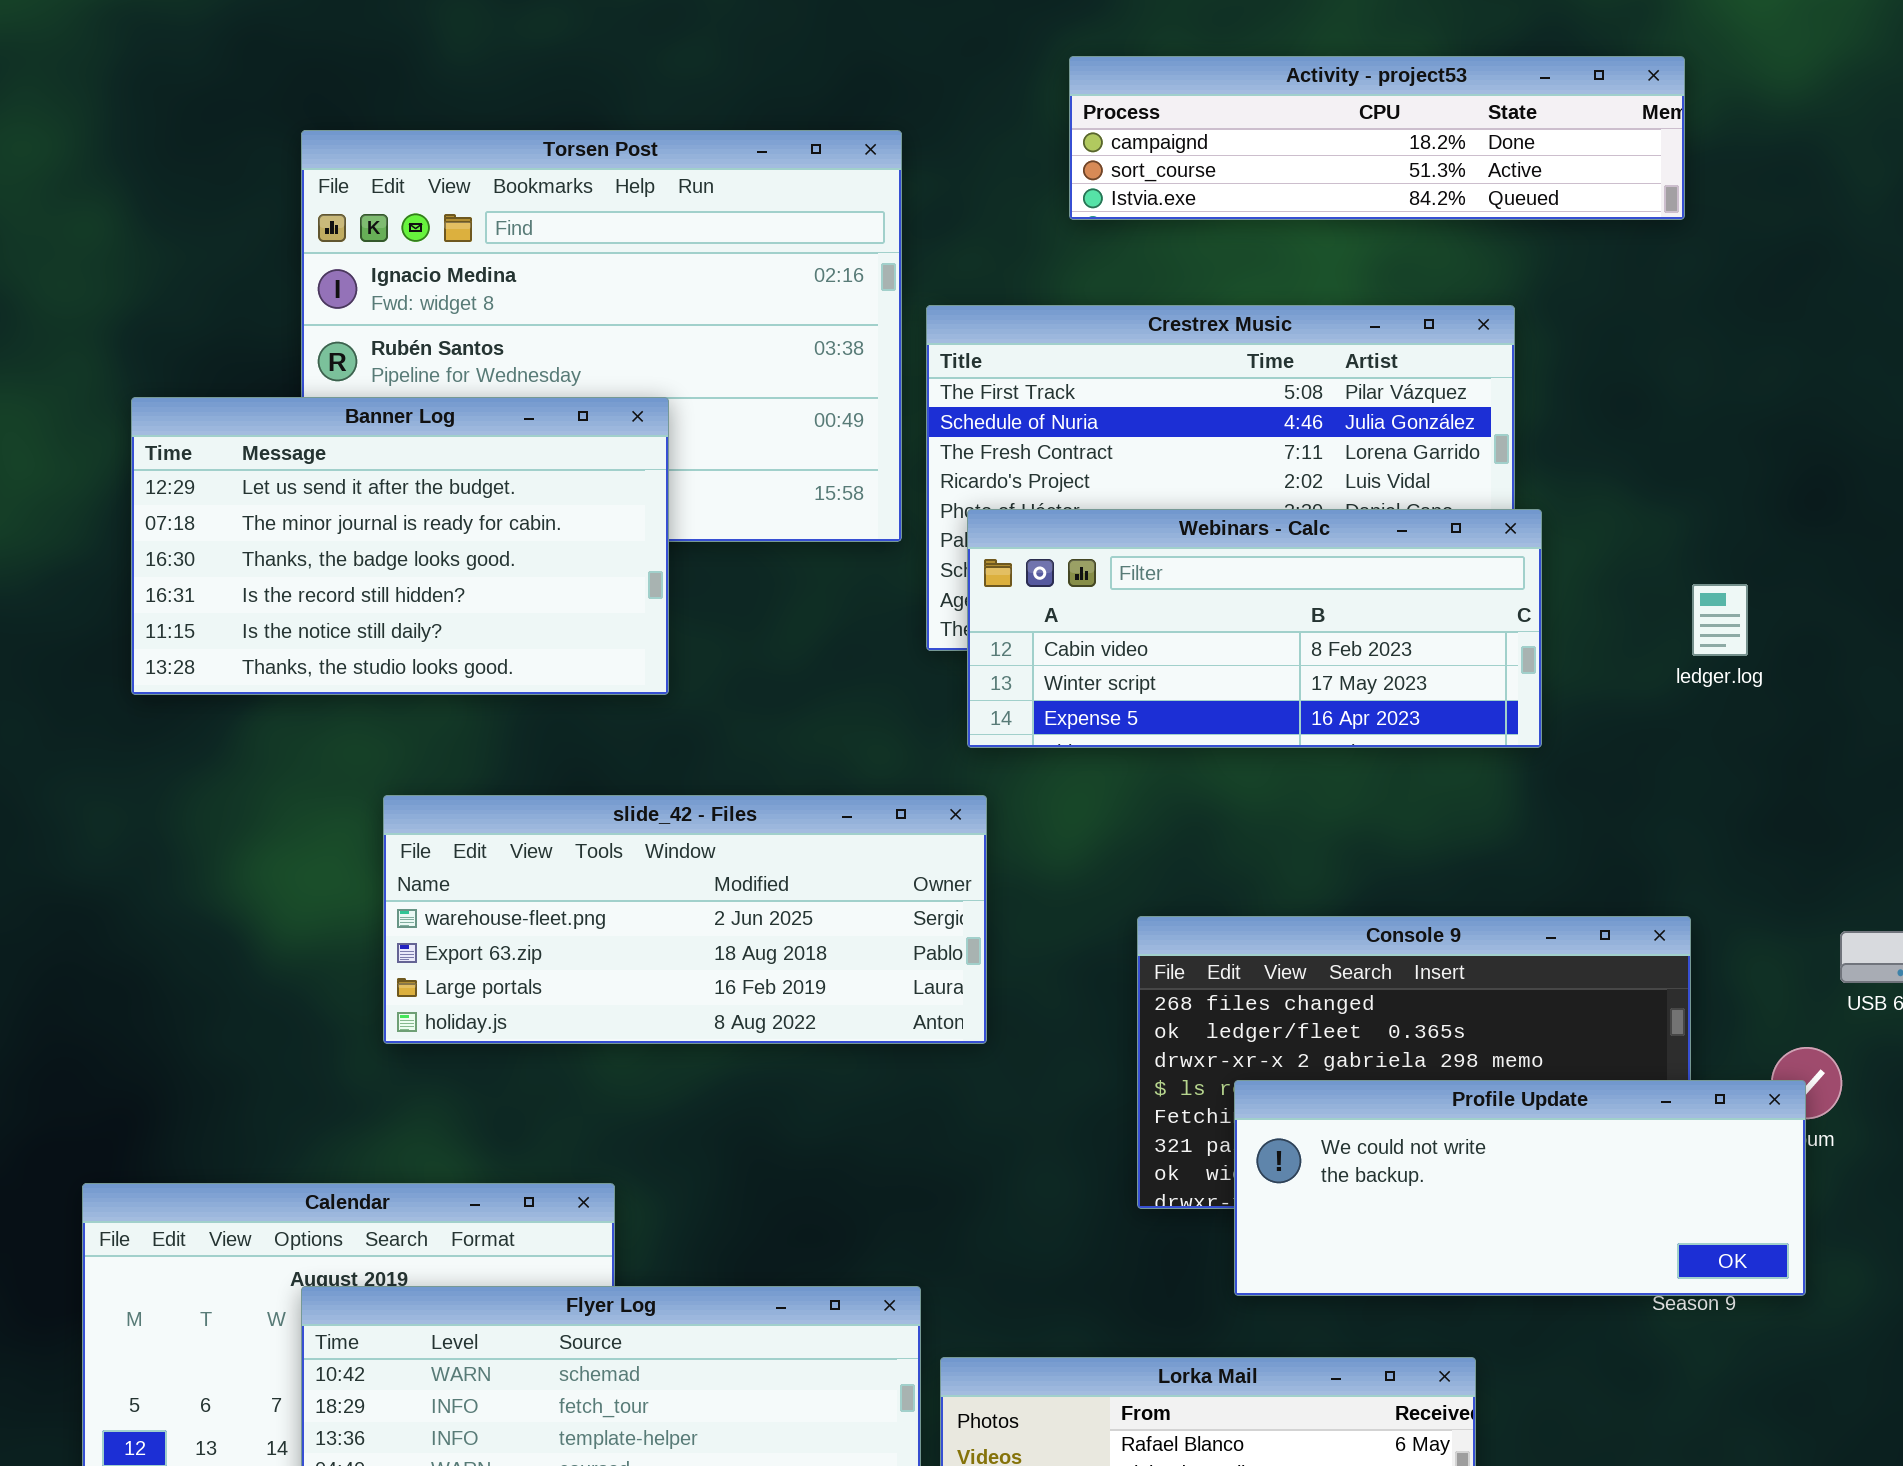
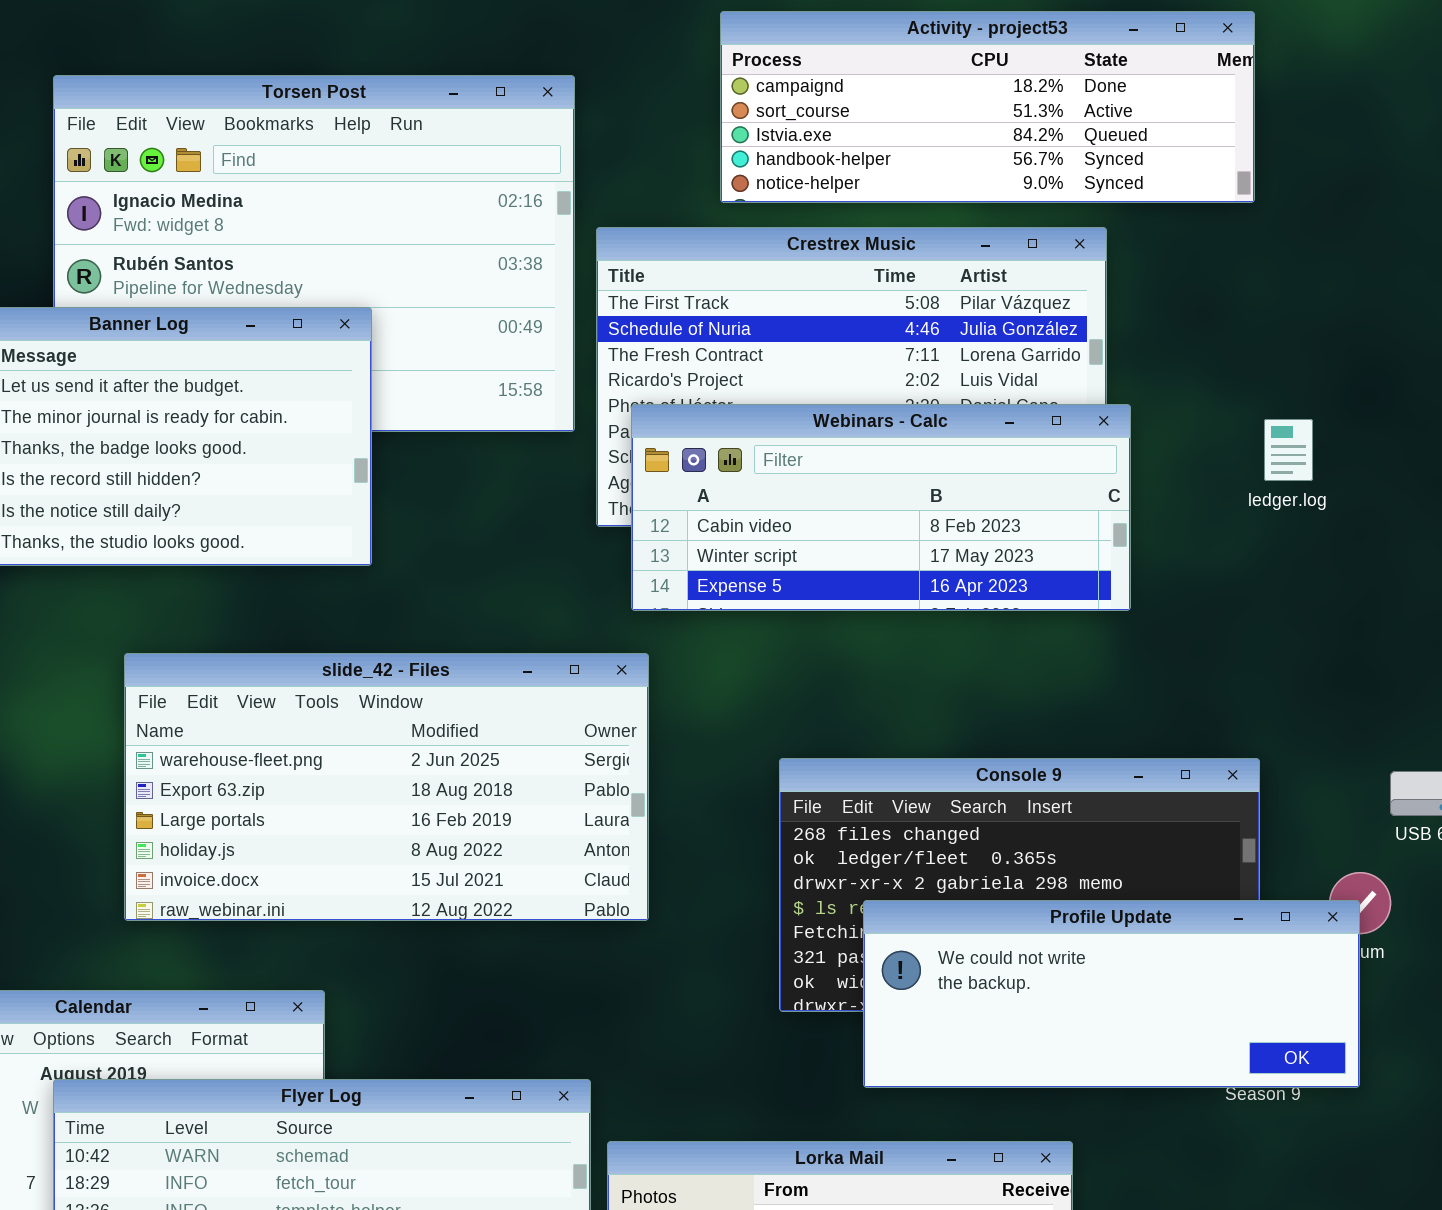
Activity - project53: [1069,56,1685,220] -> [720,11,1255,203], resized
ledger.log: [1692,584,1748,656] -> [1264,419,1313,481], moved
slide_42 - Files: [383,795,987,1044] -> [124,653,649,921], resized

